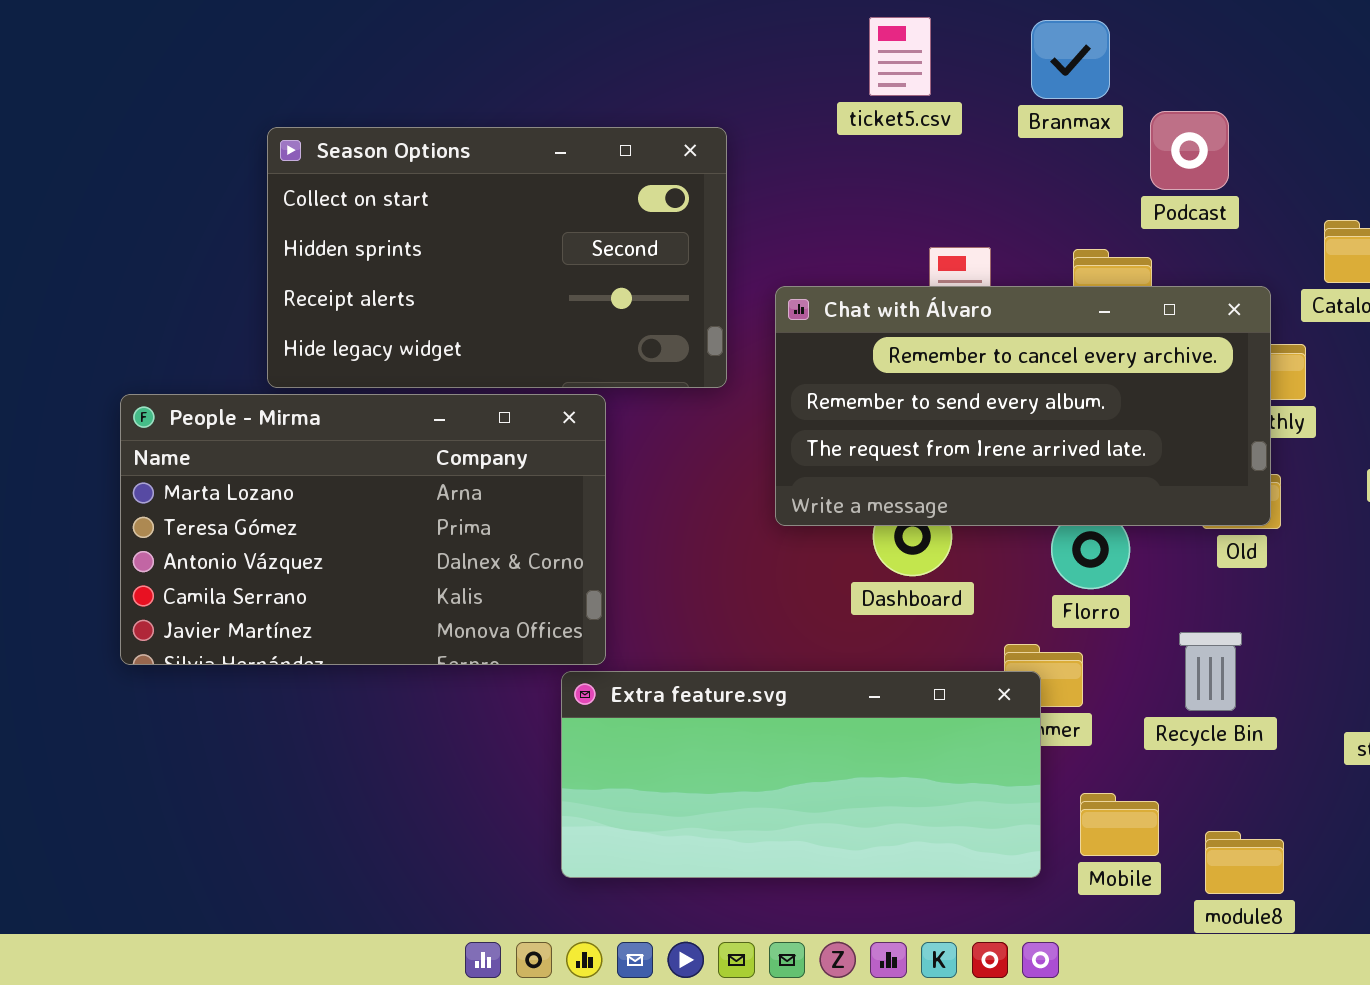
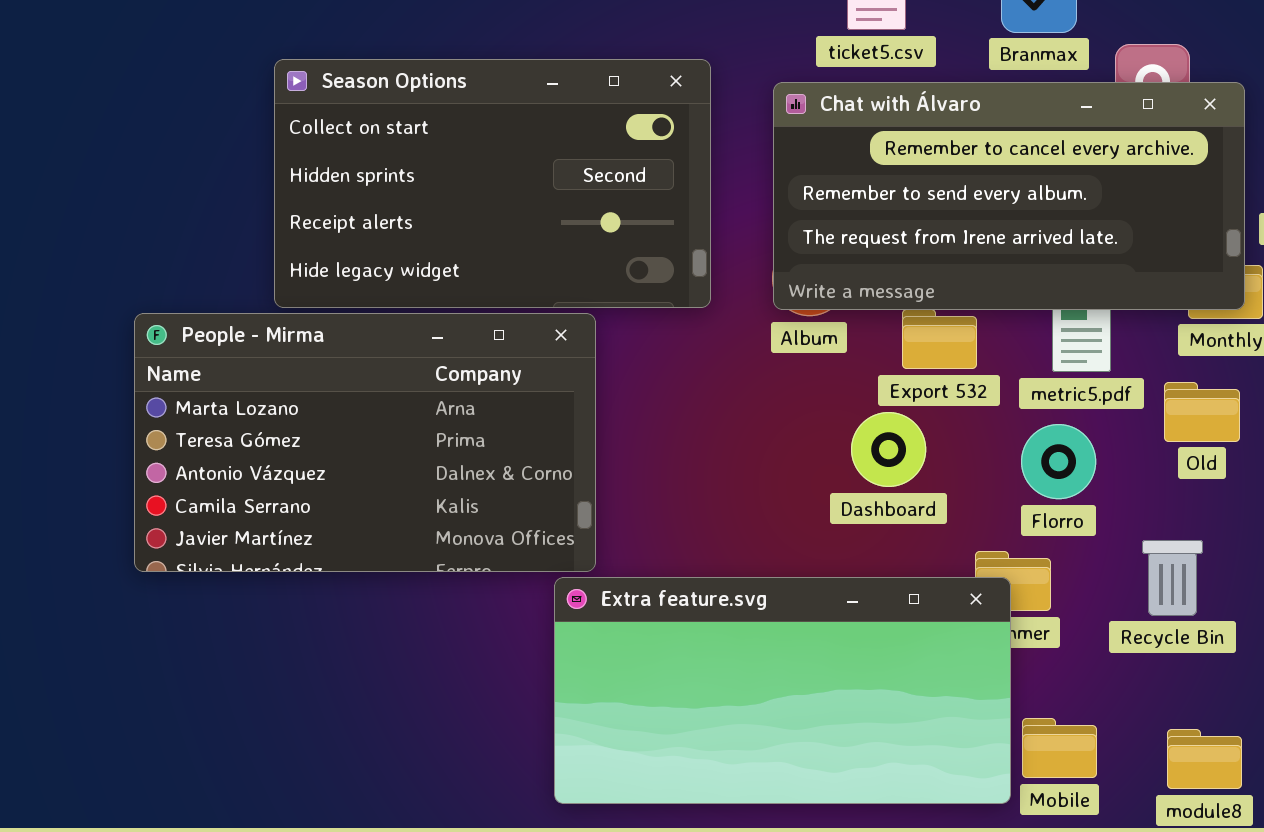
Chat with Álvaro: [775,286,1271,526] -> [773,82,1245,310], moved
Extra feature.svg: [561,671,1041,878] -> [554,577,1011,804], resized
Mobile: [1080,793,1159,856] -> [1022,718,1097,778], moved

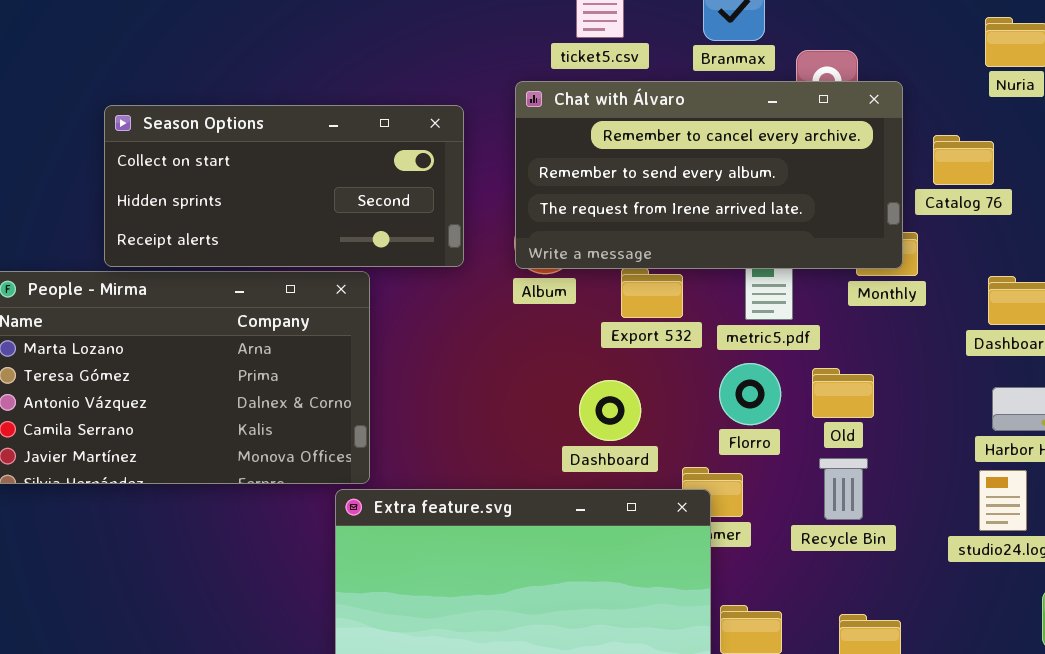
Season Options: [274,59,711,308] -> [104,105,464,267], resized
Old: [1164,382,1240,442] -> [812,368,874,418], moved
Dashboard: [851,412,926,487] -> [579,380,641,441], moved

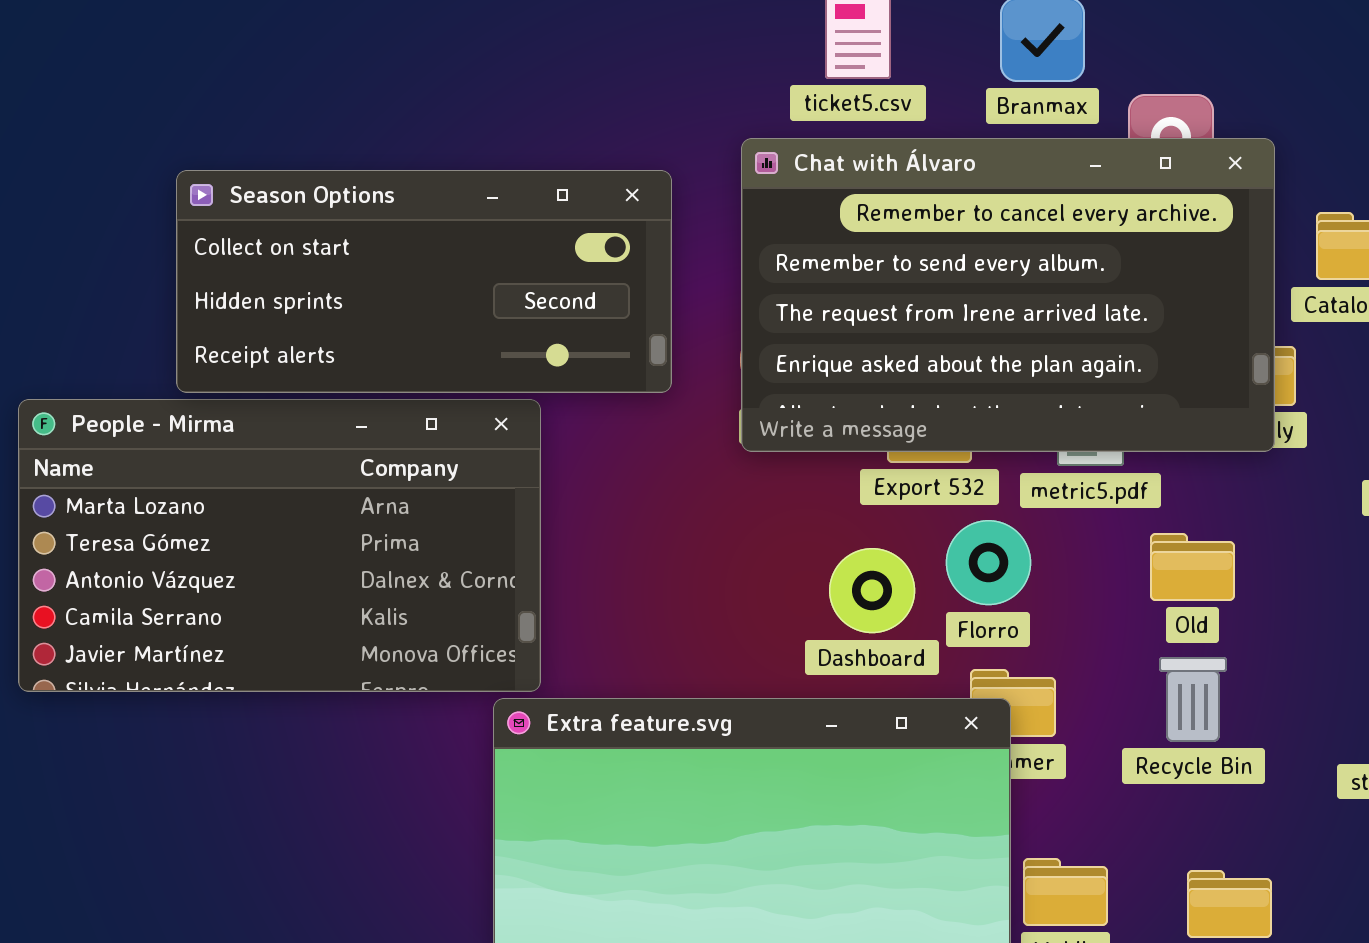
Chat with Álvaro: [515,81,903,269] -> [741,138,1275,452], resized
Florro: [719,363,781,425] -> [946,520,1031,605], moved

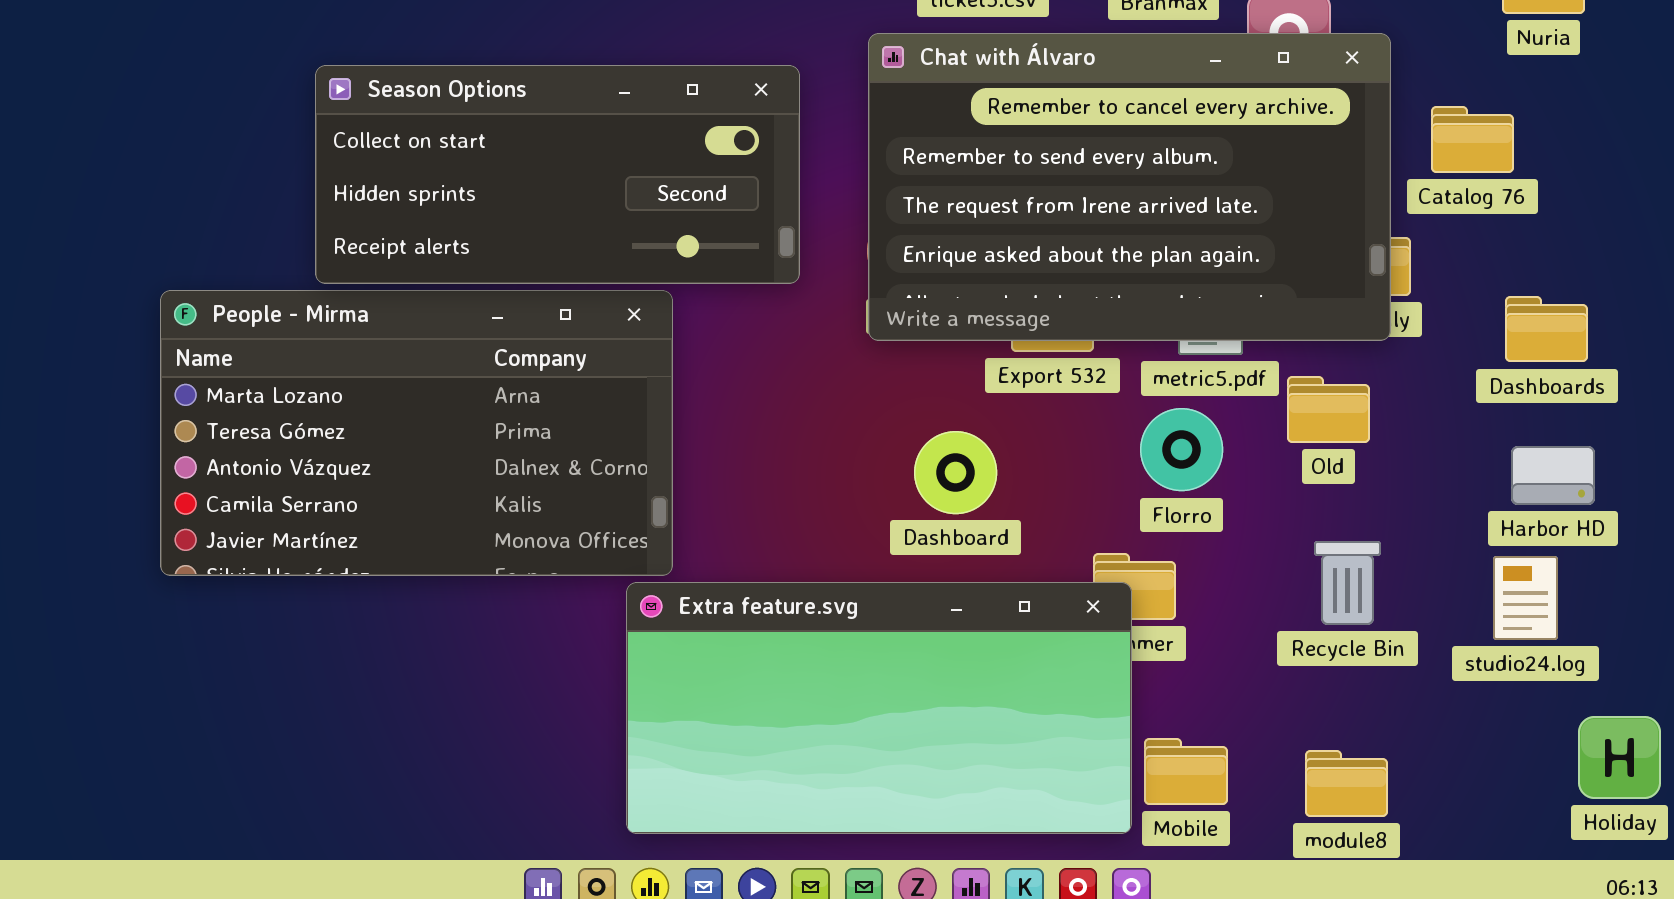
Florro: [946,520,1031,605] -> [1140,408,1223,491], moved
Old: [1150,533,1235,601] -> [1287,376,1370,443], moved
Dashboard: [829,548,915,633] -> [914,431,997,514], moved
Recycle Bin: [1159,657,1227,742] -> [1314,541,1381,625], moved

